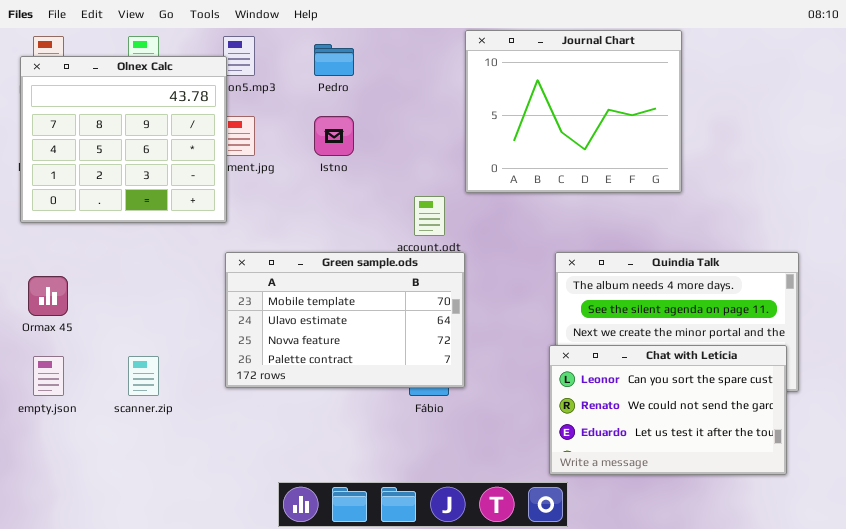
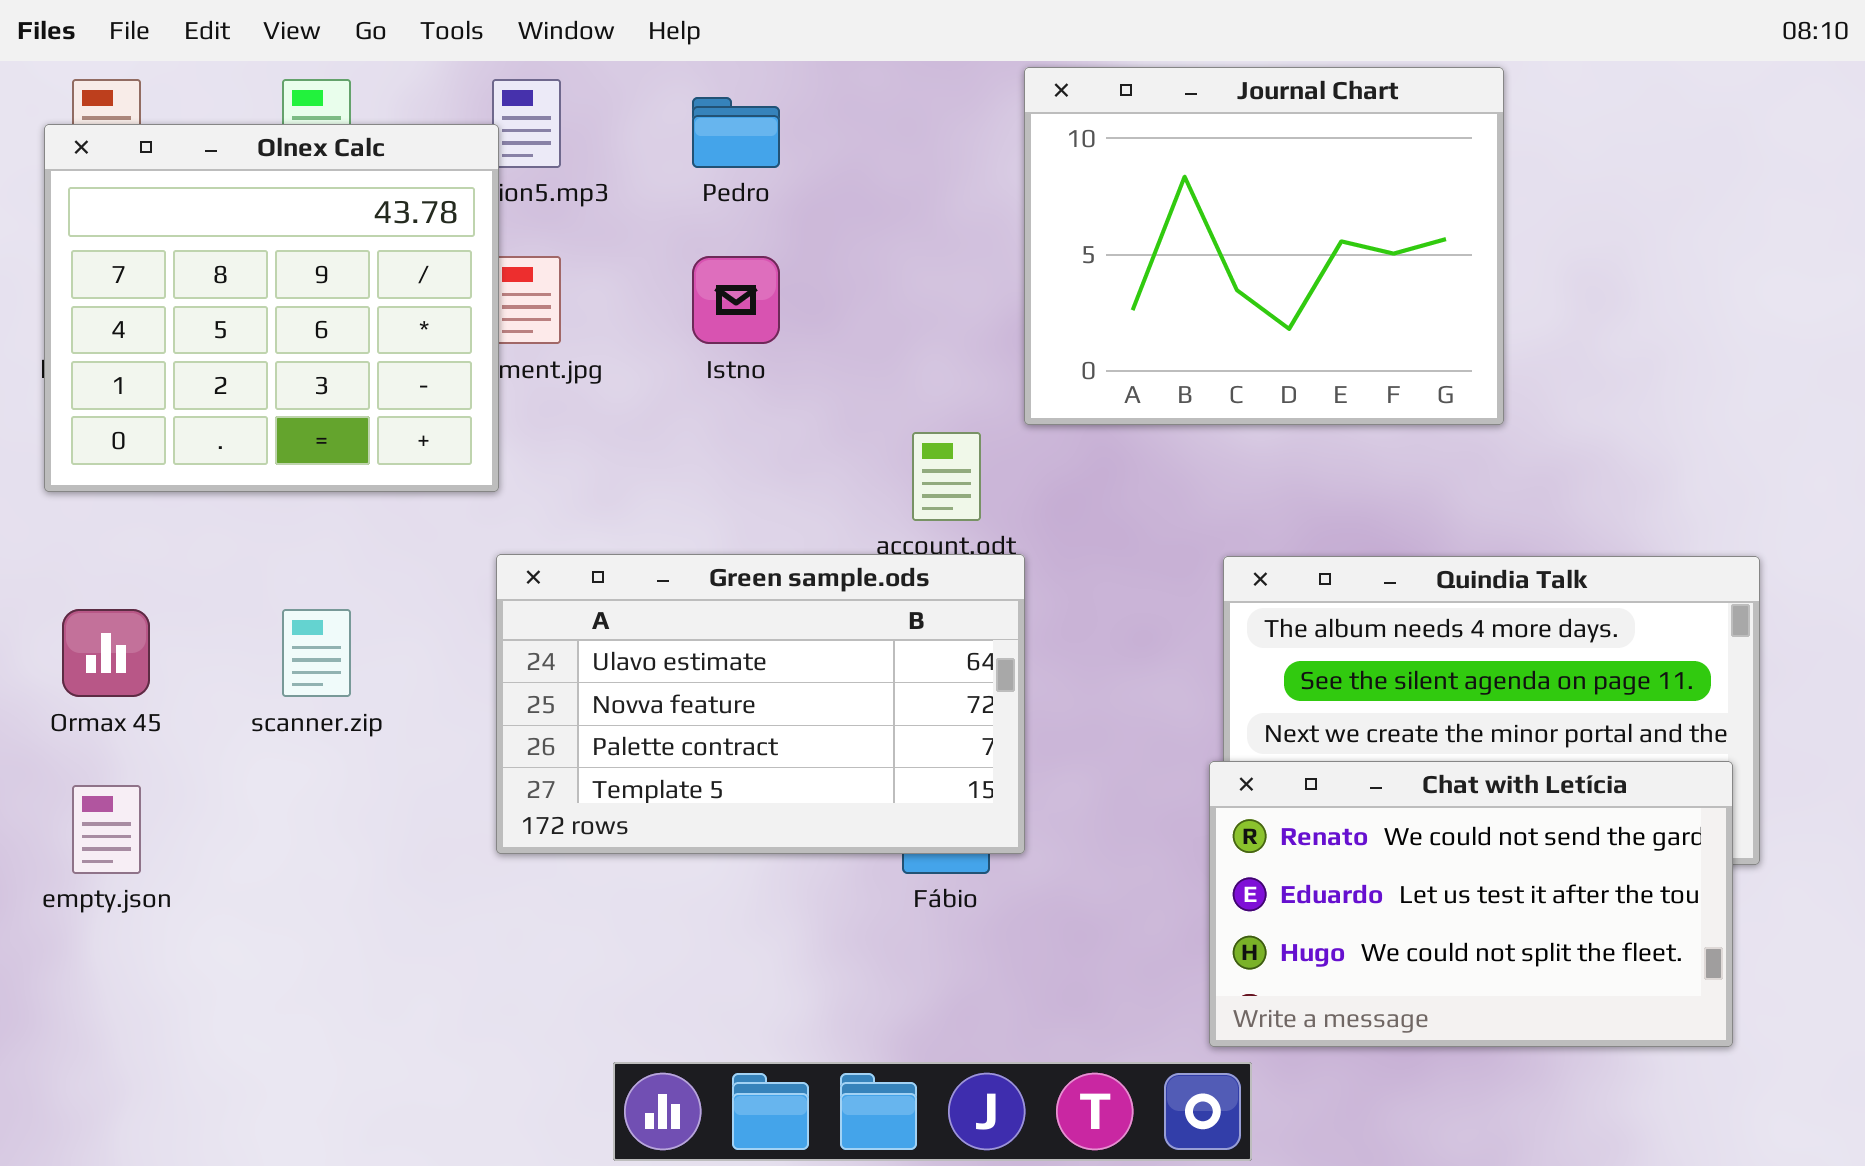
Green sample.ods: [225,252,465,388] -> [496,554,1025,854], scrolled down 1 row
Chat with Letícia: [549,345,787,475] -> [1209,761,1733,1047], scrolled down 1 row
scanner.zip: [128,356,159,396] -> [282,609,351,697], moved

